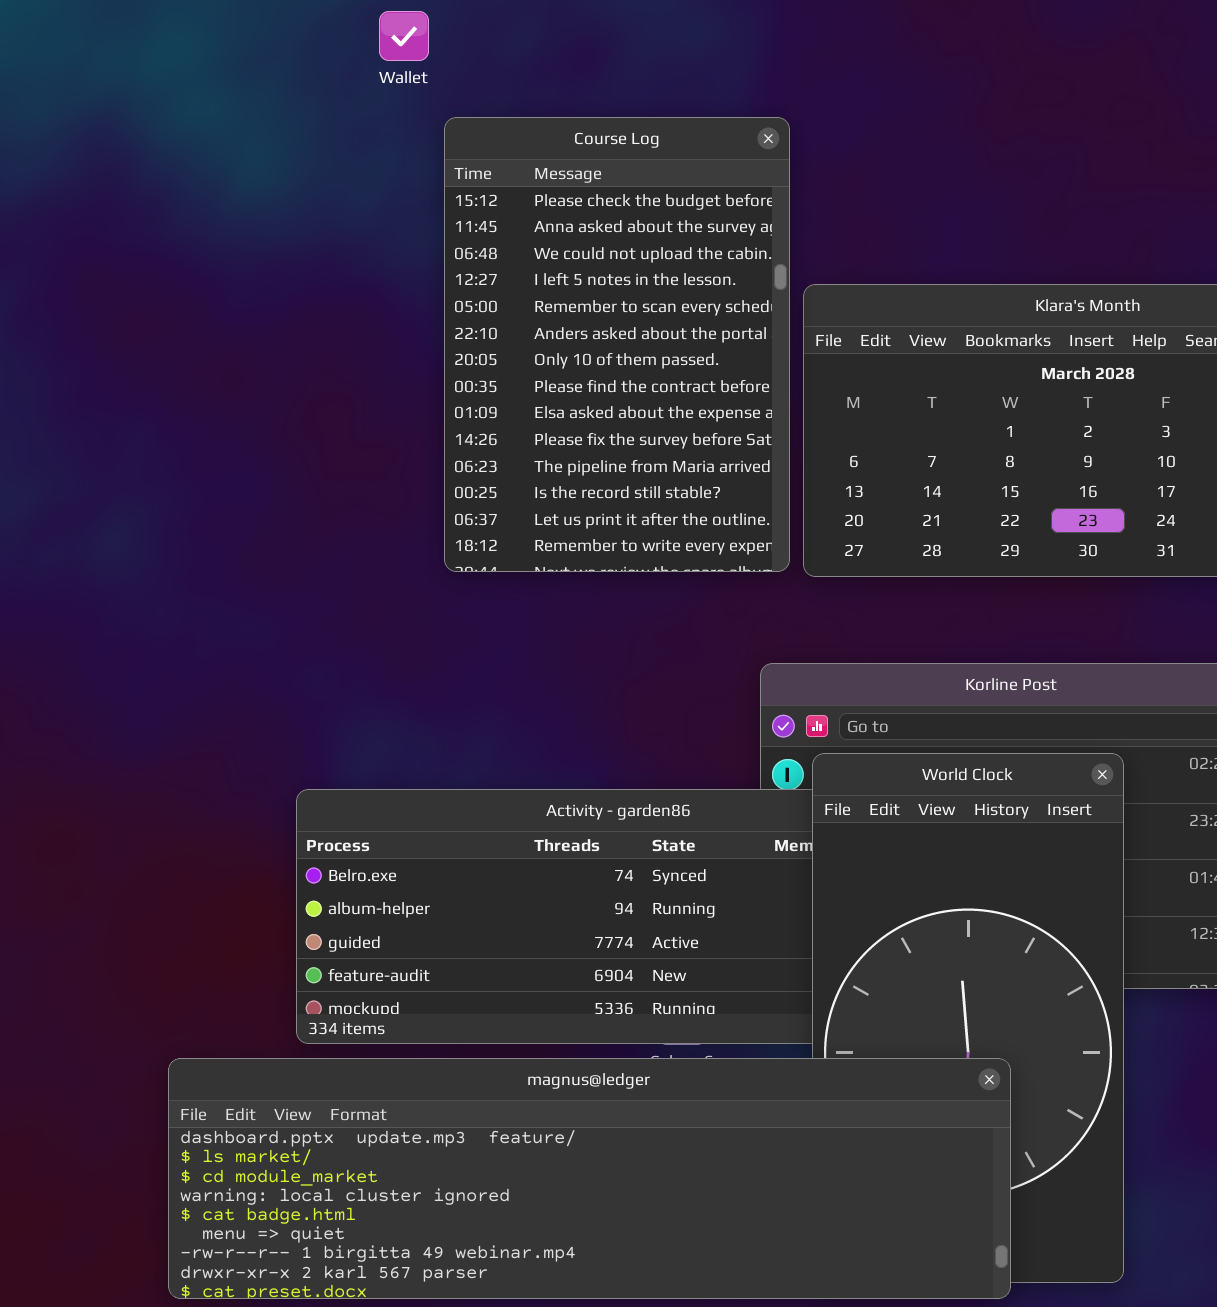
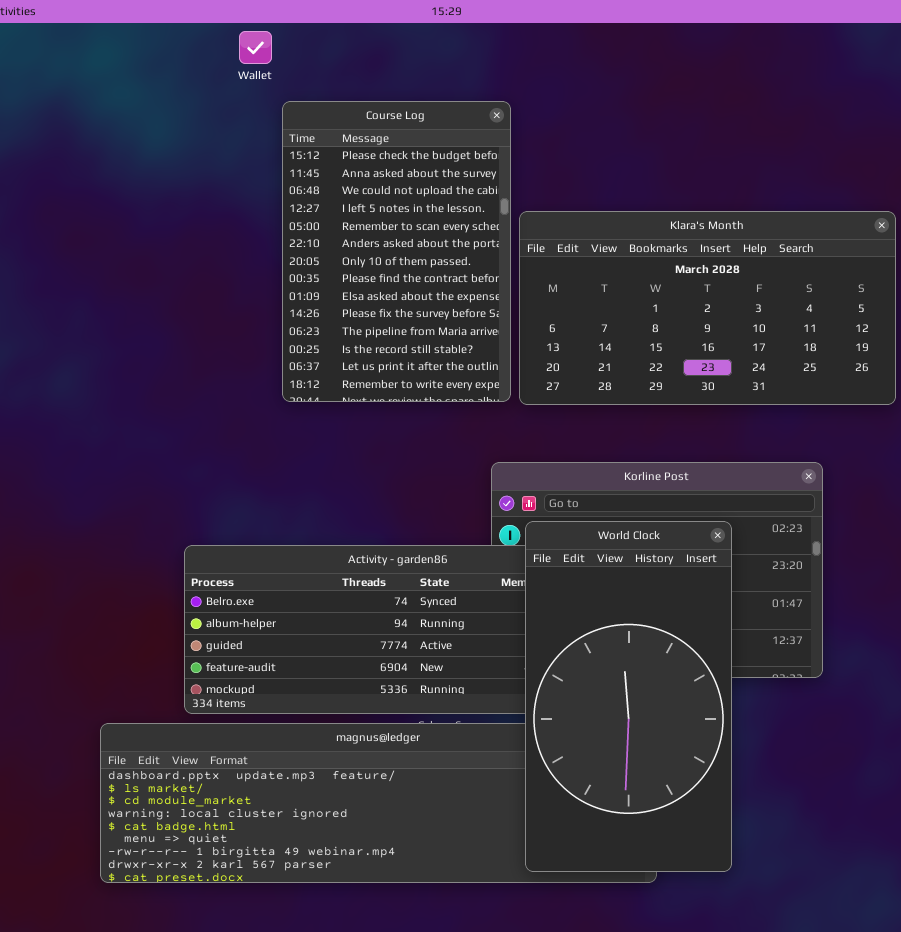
World Clock: [812,753,1124,1283] -> [525,521,732,872], raised

